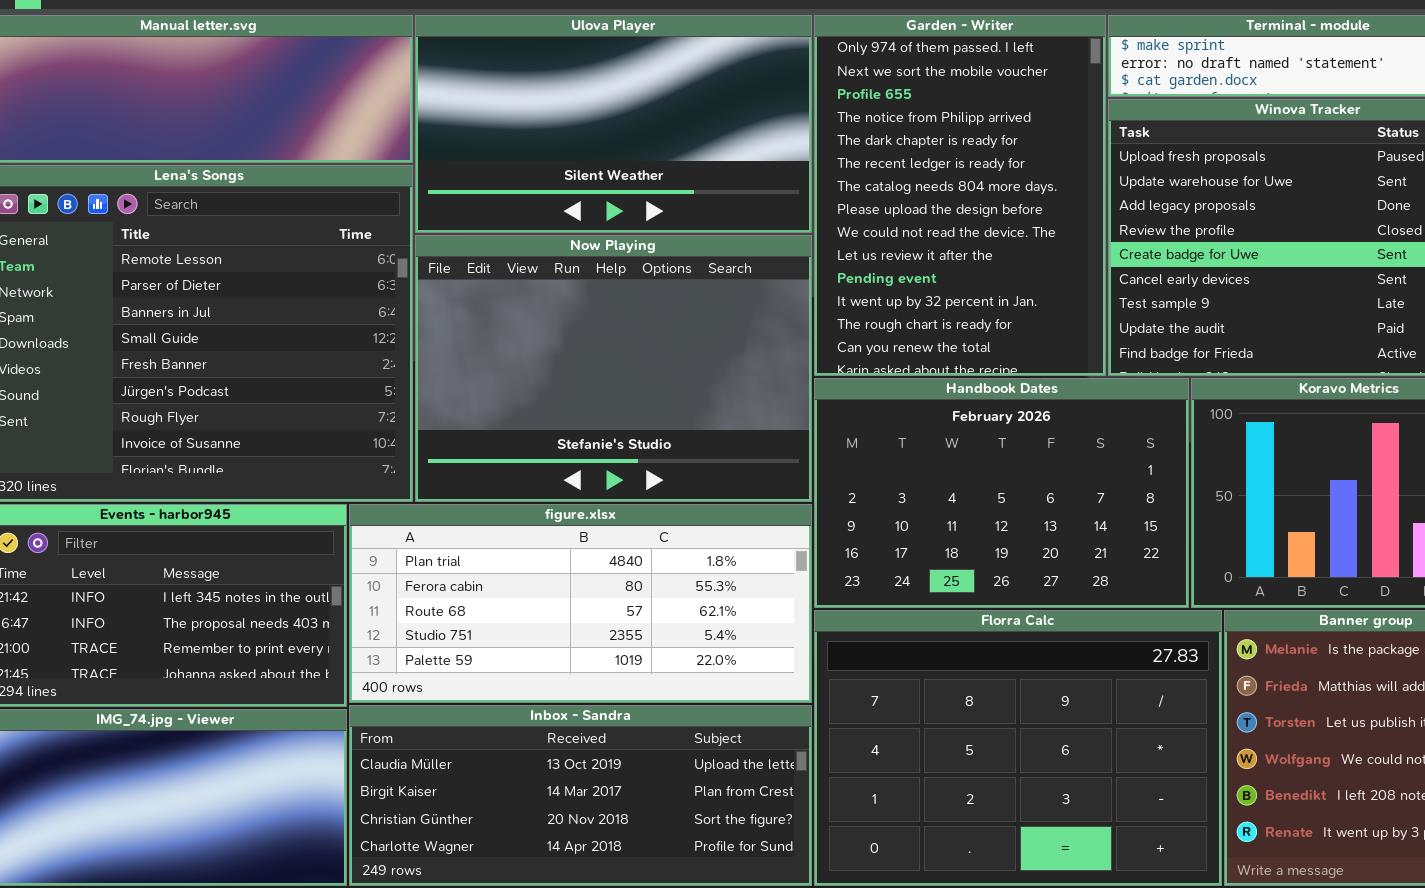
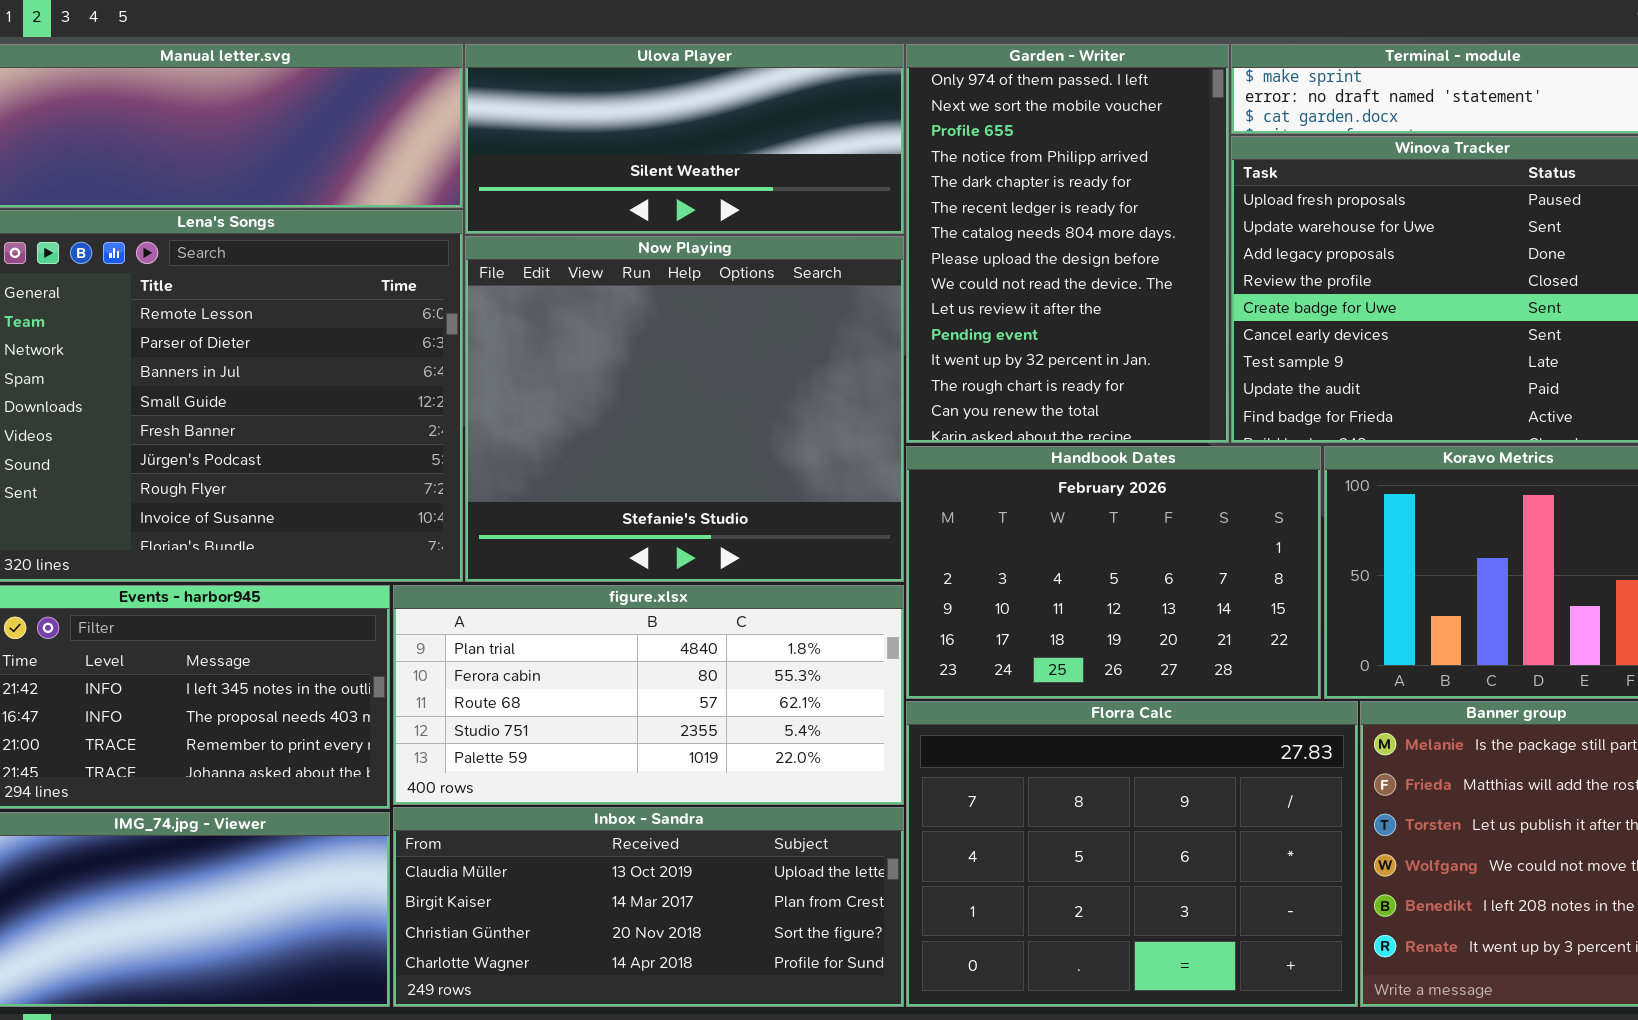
Ulova Player: [415,15,812,233] -> [465,44,904,234], resized
Now Playing: [415,235,812,502] -> [465,236,904,582], resized

